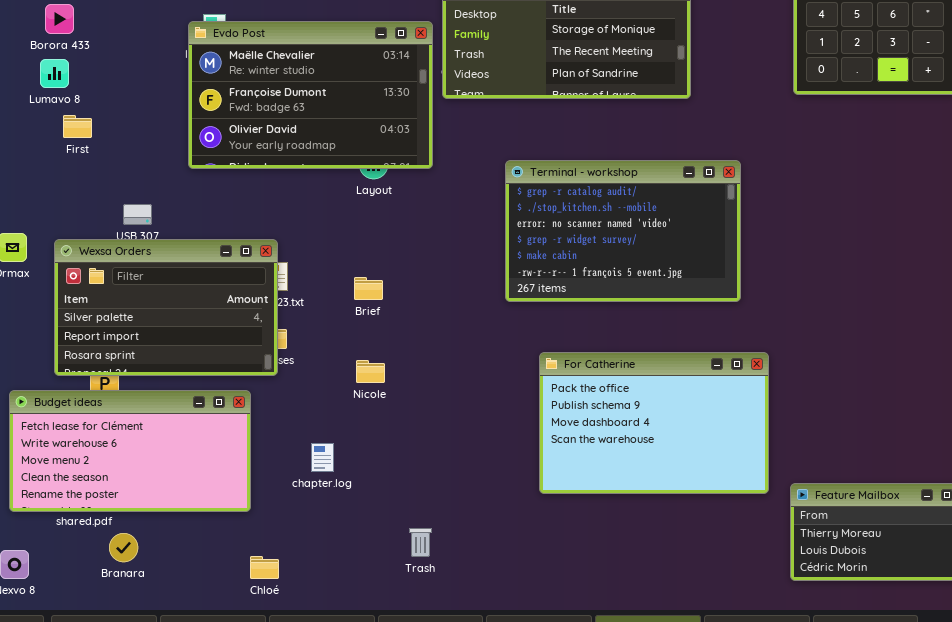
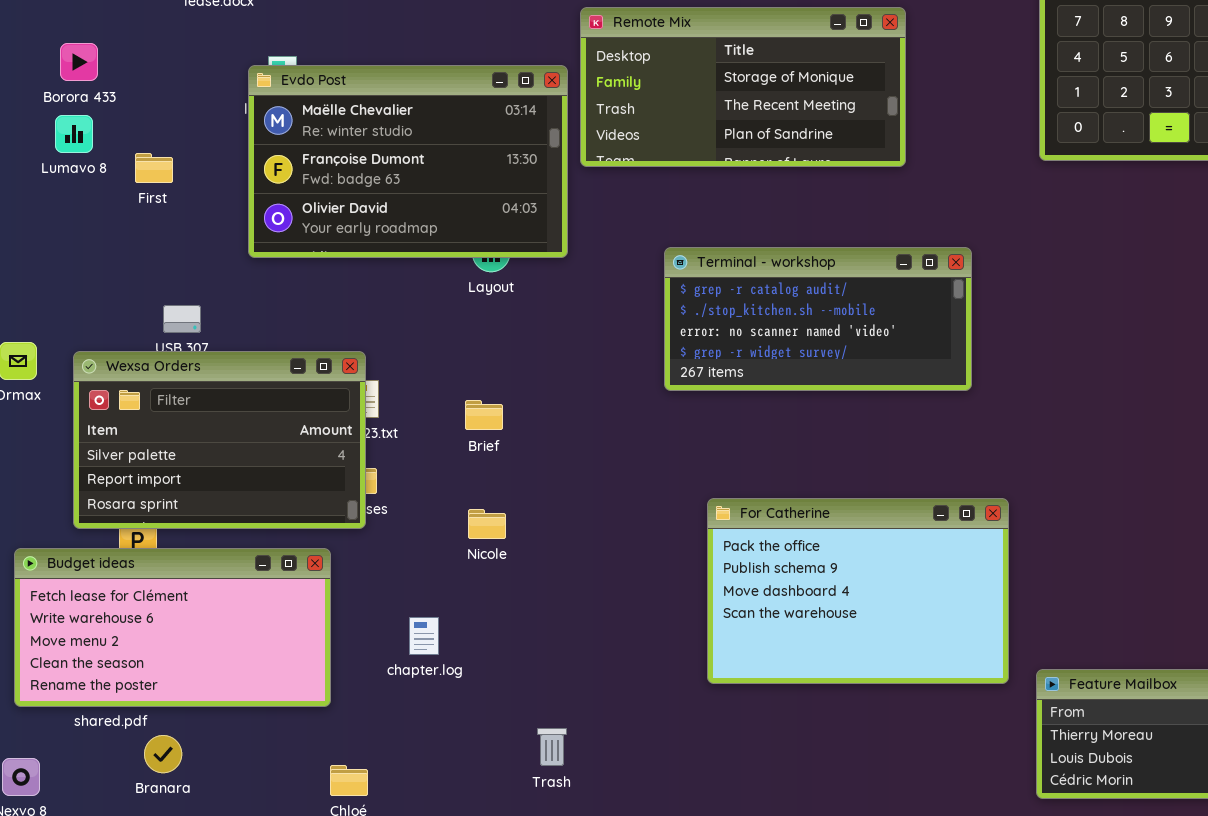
First: [63,115,92,138] -> [135,153,173,183], moved
Terminal - workshop: [505,160,741,302] -> [664,247,972,391], resized

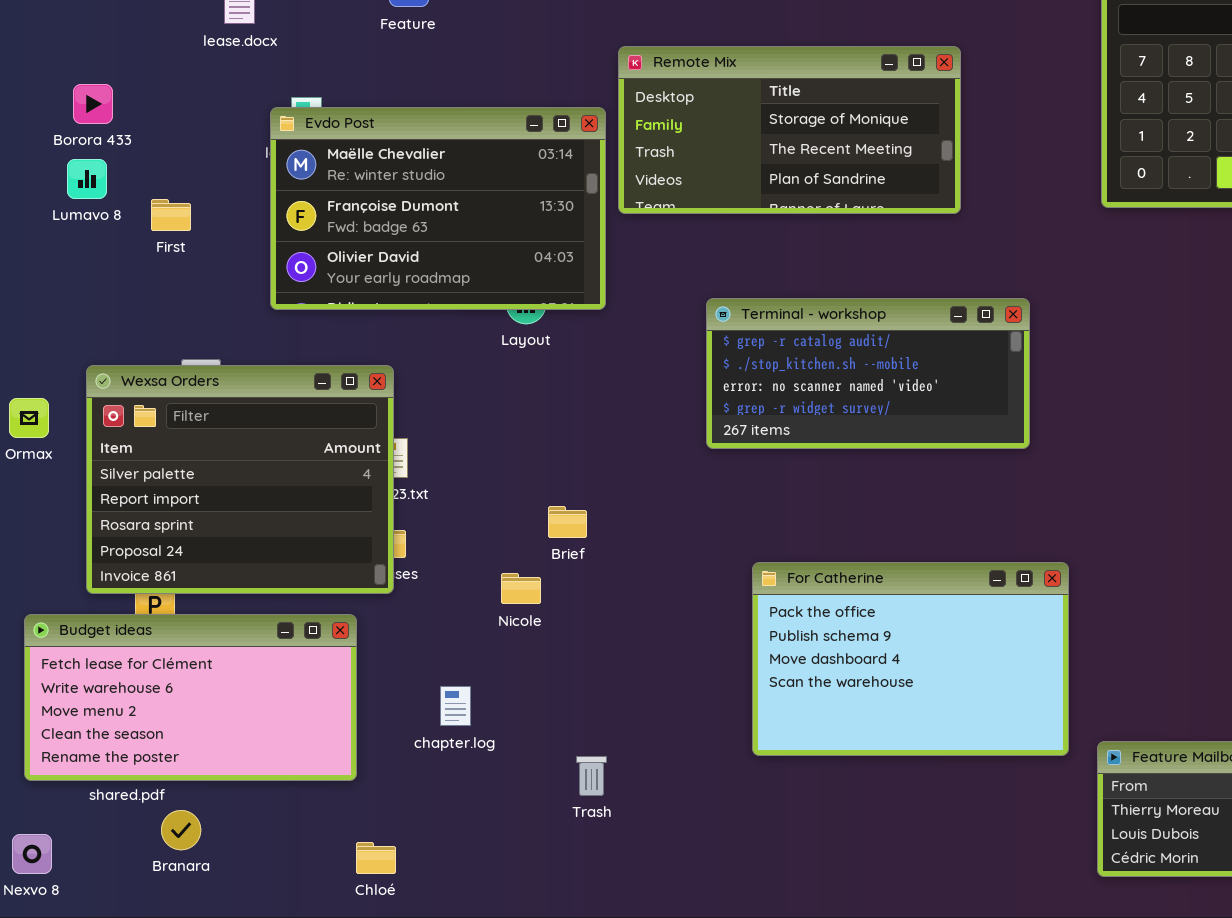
Wexsa Orders: [73,351,366,529] -> [86,365,394,594], resized
Brief: [465,400,503,430] -> [548,506,587,538], moved
Trash: [537,728,567,766] -> [576,756,607,796], moved

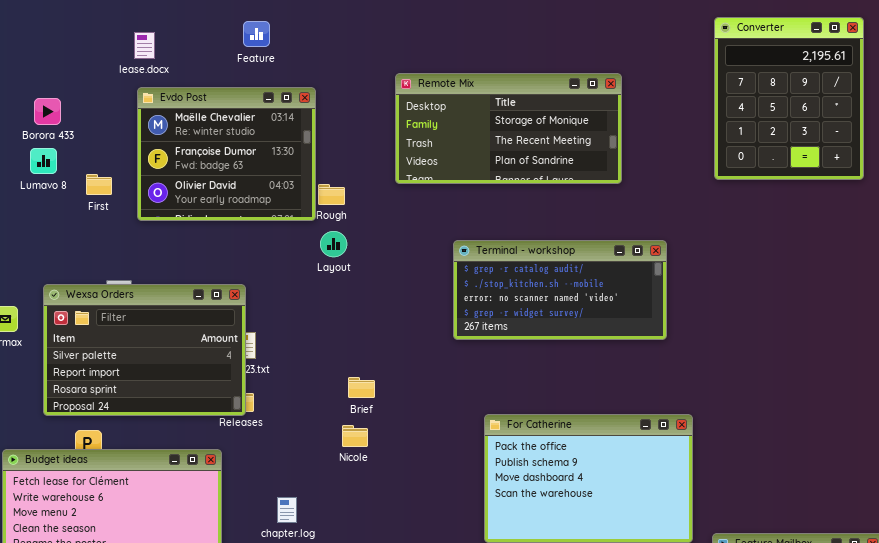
Evdo Post: [270,107,606,310] -> [137,87,316,221], moved, resized
Wexsa Orders: [86,365,394,594] -> [43,284,246,416], resized
Nicole: [501,573,541,604] -> [342,425,368,447], moved

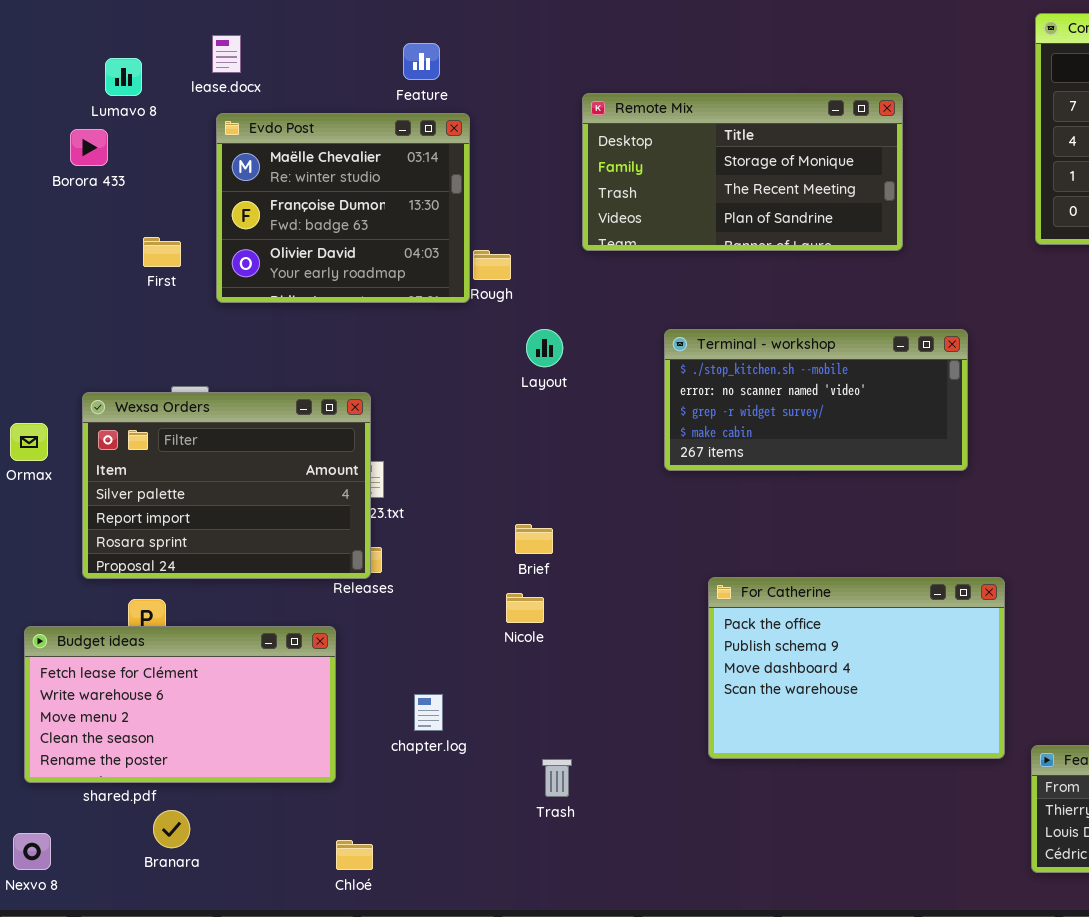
Feature: [243,21,270,47] -> [403,43,440,80], moved
Lumavo 8: [30,148,57,174] -> [105,58,142,96], moved
Layout: [320,231,347,257] -> [526,329,563,367], moved
Terminal - workshop: [453,240,667,340] -> [664,329,968,471], scrolled down 1 row

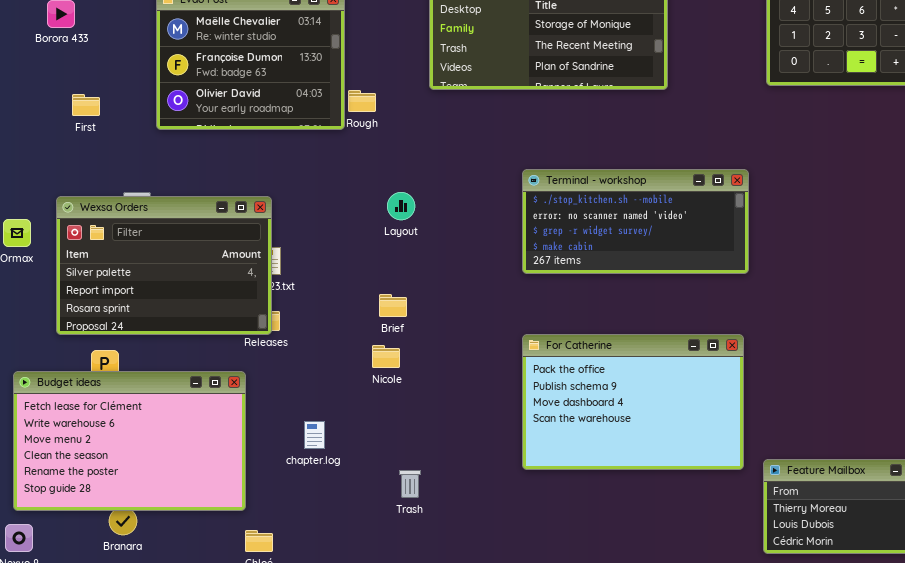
First: [143,237,181,267] -> [72,94,100,116], moved
Layout: [526,329,563,367] -> [387,192,415,220], moved
Terminal - workshop: [664,329,968,471] -> [522,169,749,274], moved
Budget ideas: [24,626,336,783] -> [13,371,246,511], resized

